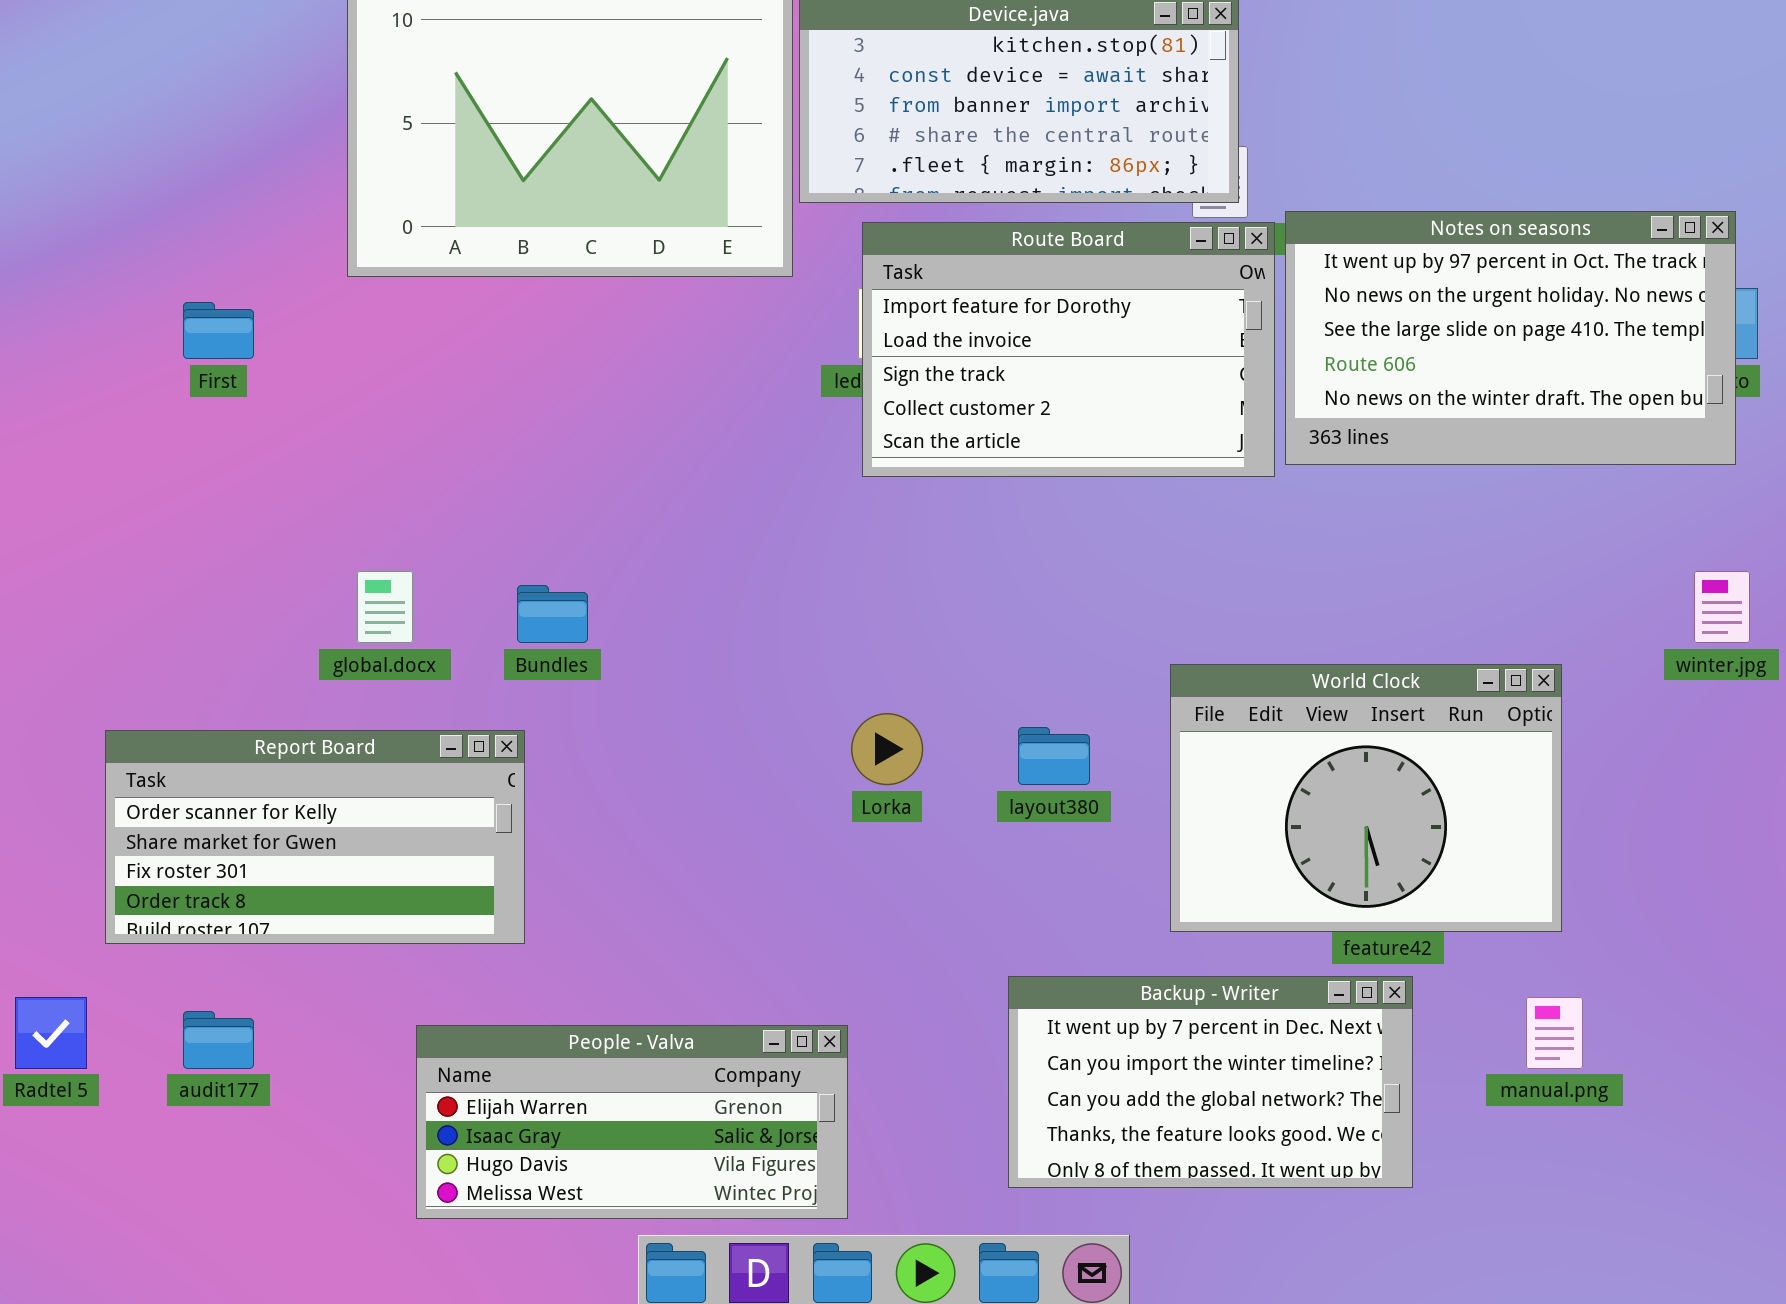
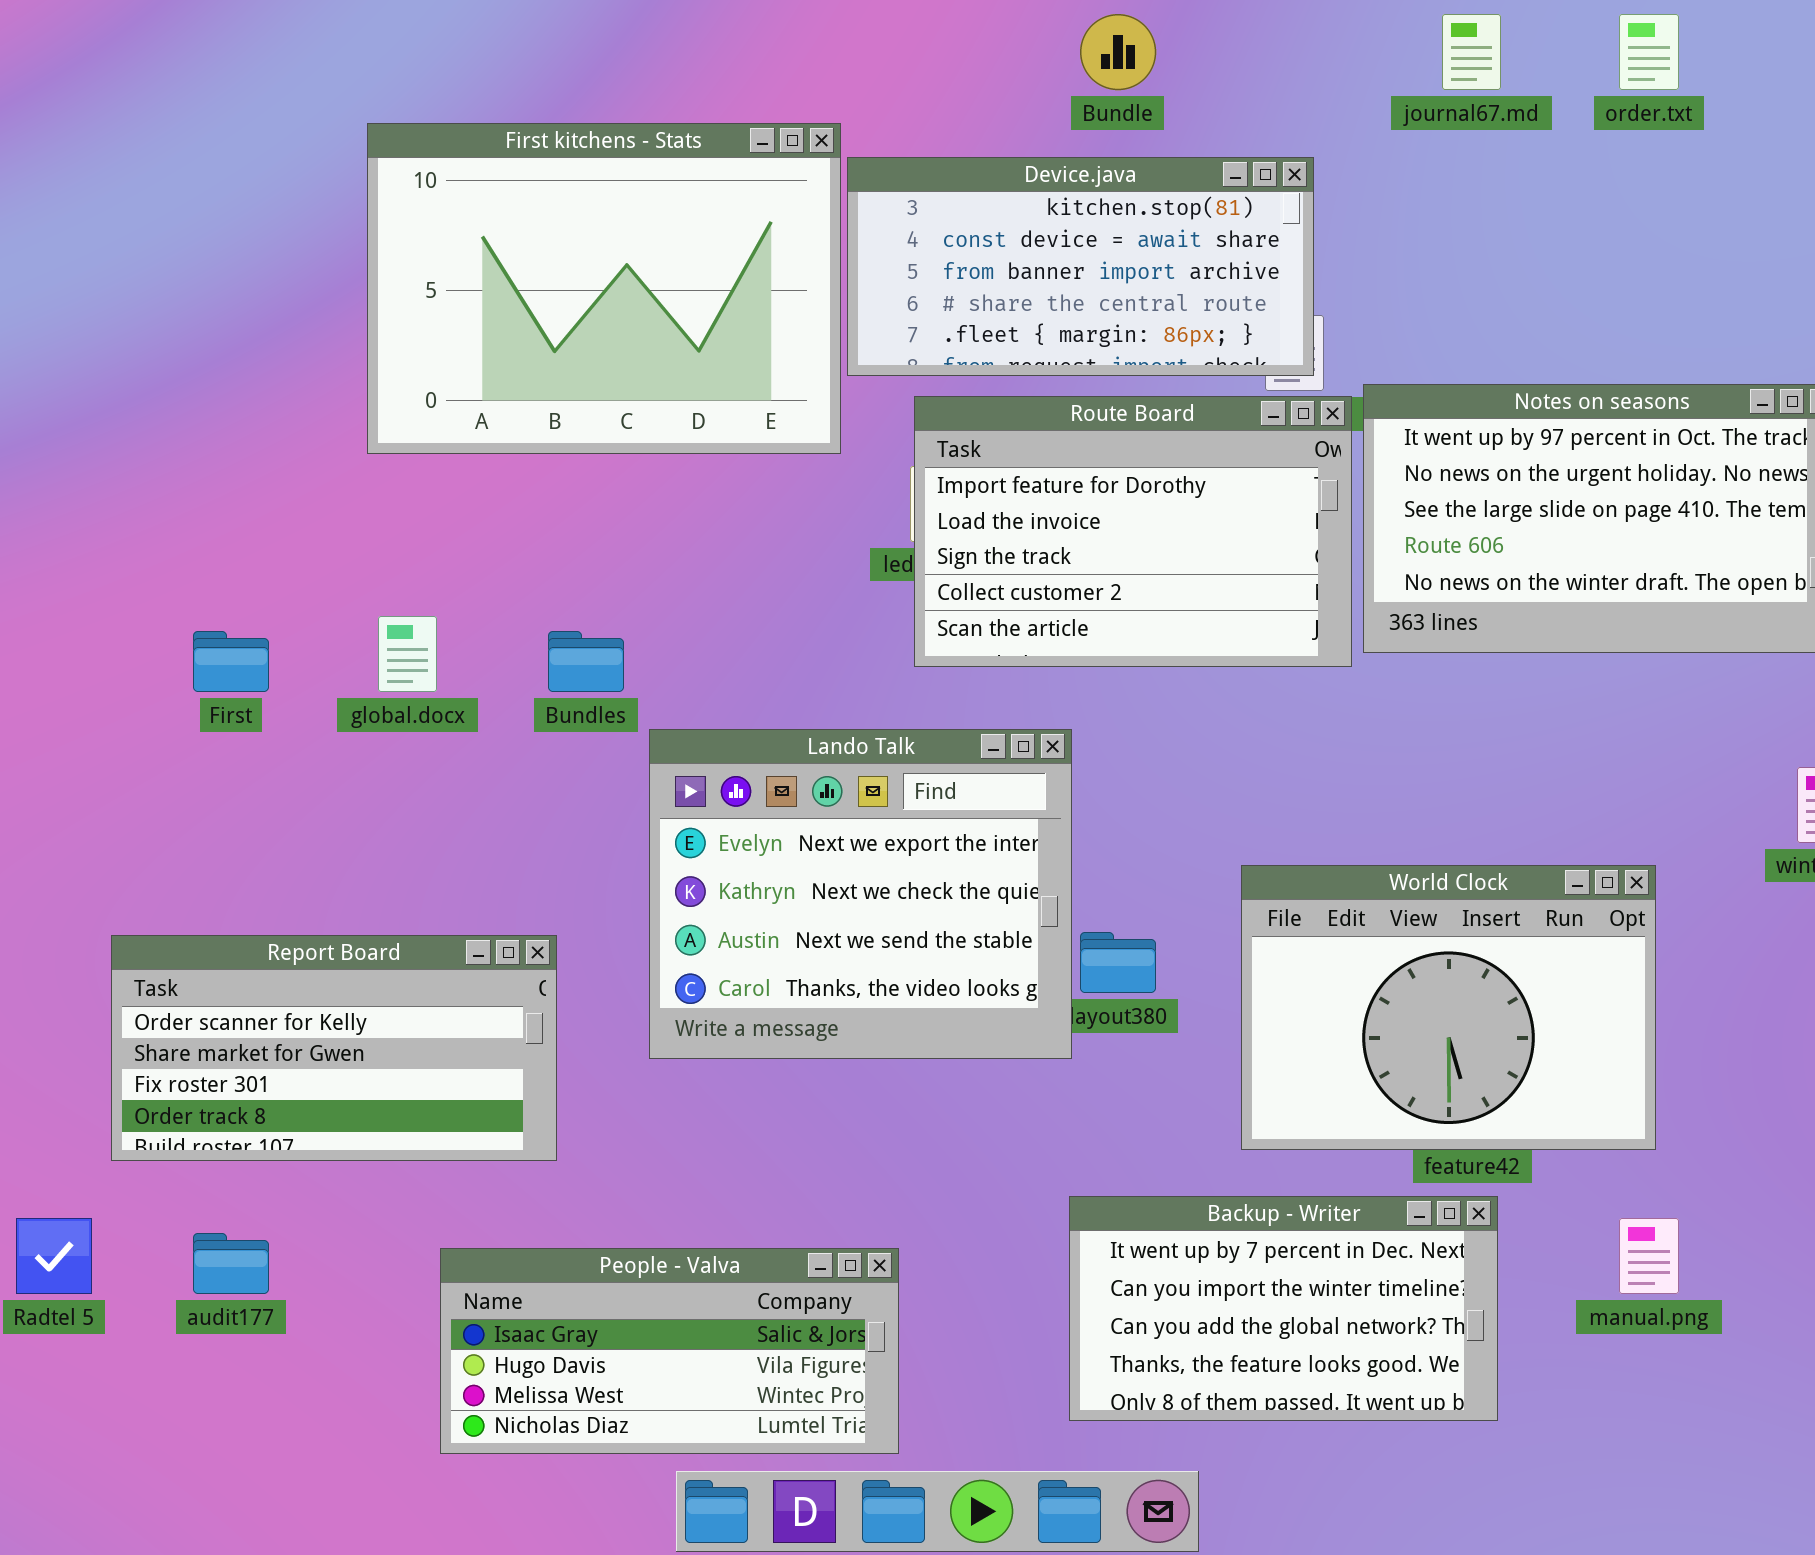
First: [183,302,254,359] -> [193,631,269,692], moved
Lando Talk: none -> [649,729,1072,1059], opened
global.docx: [357,571,413,643] -> [378,616,437,692], moved
Bundles: [517,585,588,643] -> [548,631,624,692], moved
People - Valva: [416,1025,848,1219] -> [440,1248,899,1454], scrolled down 1 row

